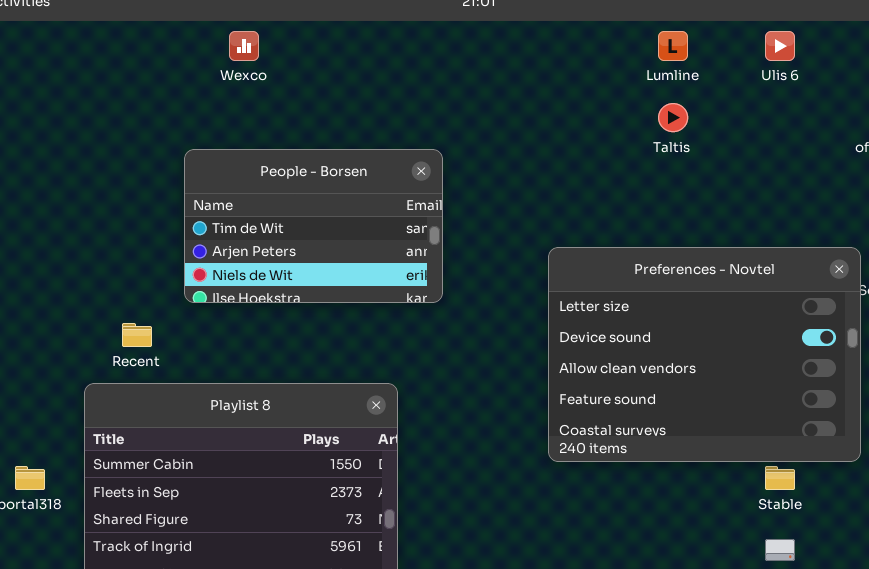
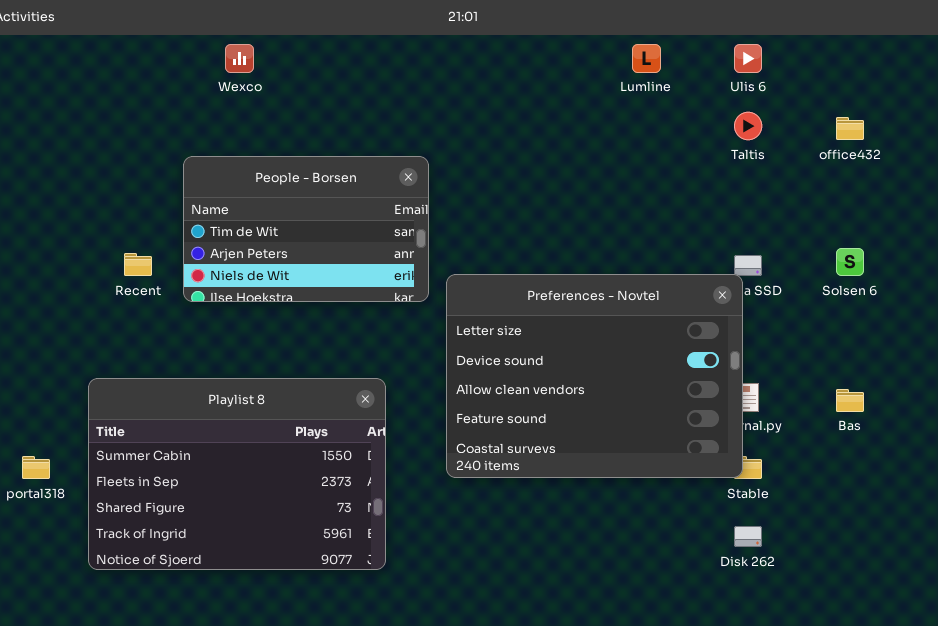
Taltis: [658,103,688,132] -> [734,112,762,140], moved
Preferences - Novtel: [548,247,861,462] -> [446,274,743,478], moved
Recent: [122,323,152,347] -> [124,253,152,276], moved

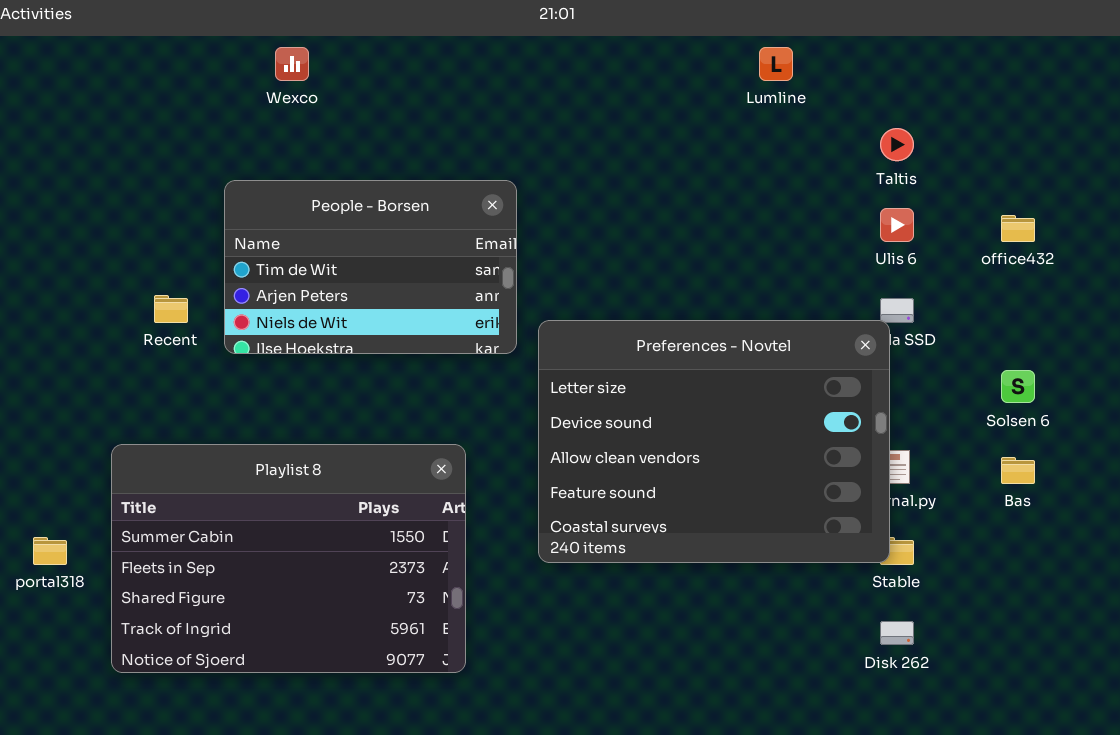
Ulis 6: [734,44,762,73] -> [880,208,914,242], moved
office432: [836,117,864,140] -> [1001,215,1035,242], moved
Solsen 6: [836,248,864,276] -> [1001,370,1035,403], moved

